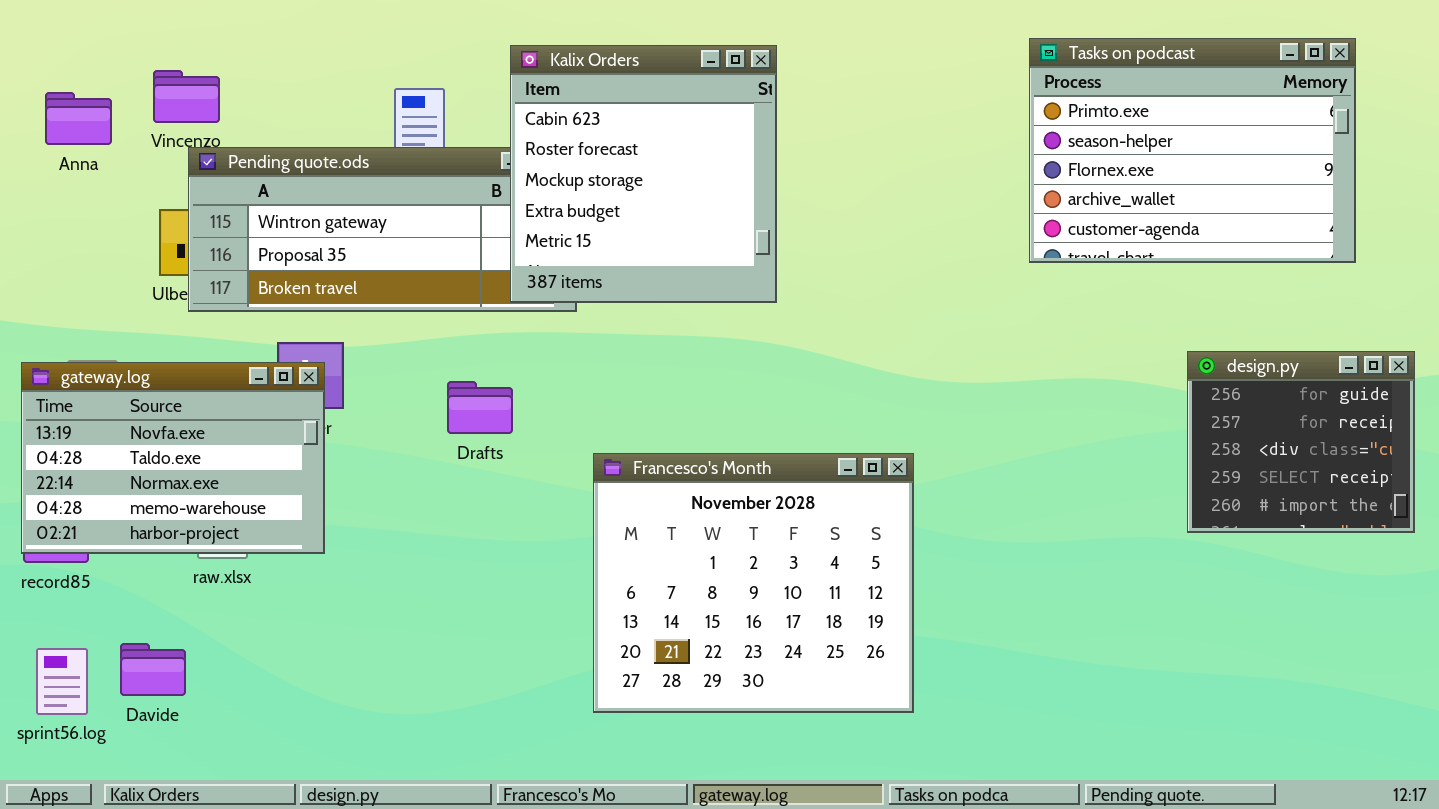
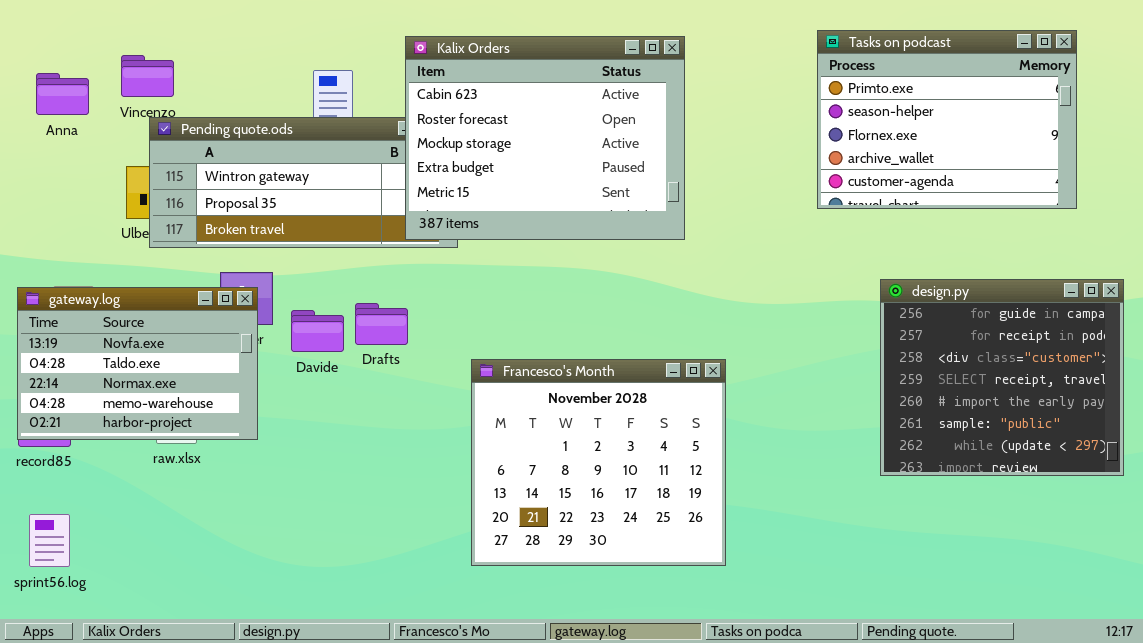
Kalix Orders: [510,45,777,303] -> [405,36,685,240], resized
design.py: [1187,351,1415,533] -> [880,279,1124,476], resized
Davide: [120,643,186,696] -> [291,310,344,352], moved

